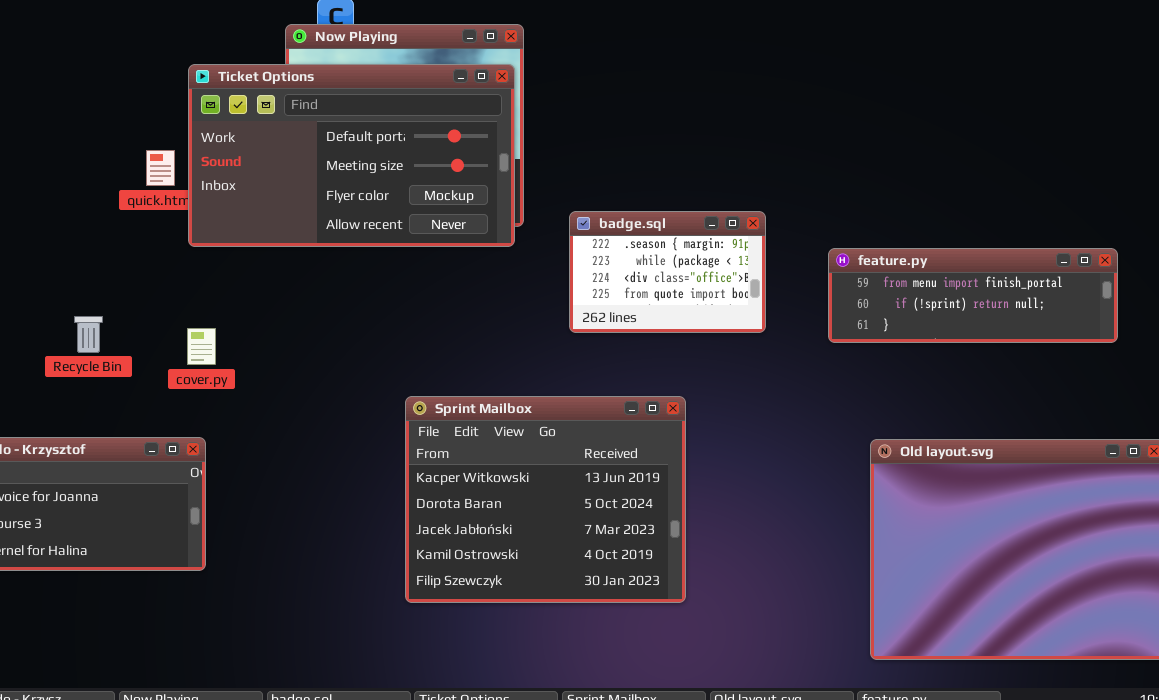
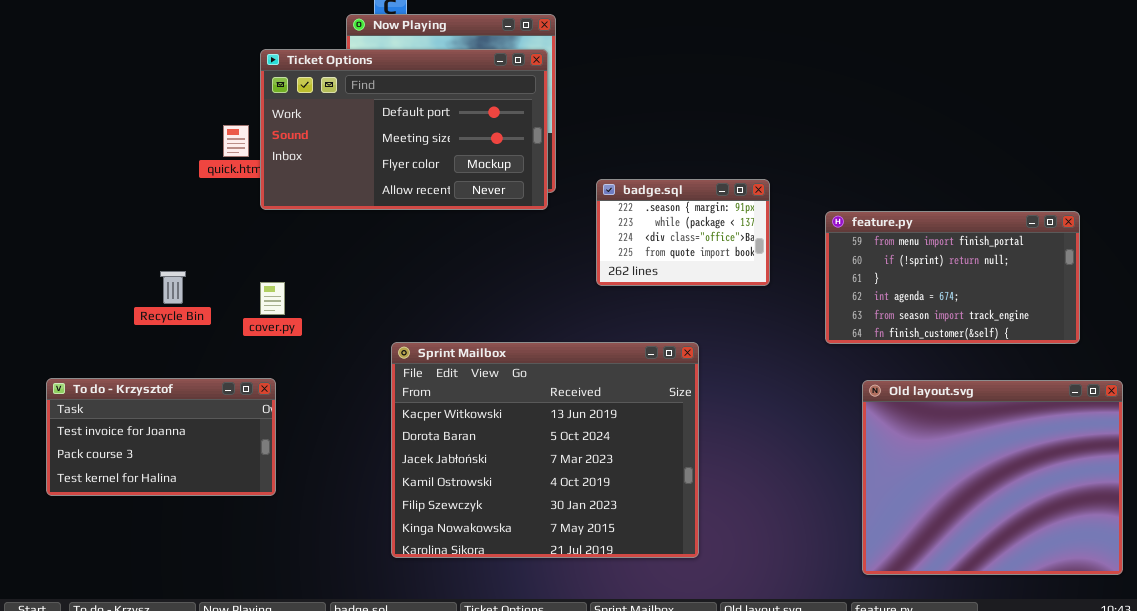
feature.py: [828,248,1118,343] -> [825,211,1080,344], resized
Sprint Mailbox: [405,396,686,603] -> [391,342,699,558], resized

